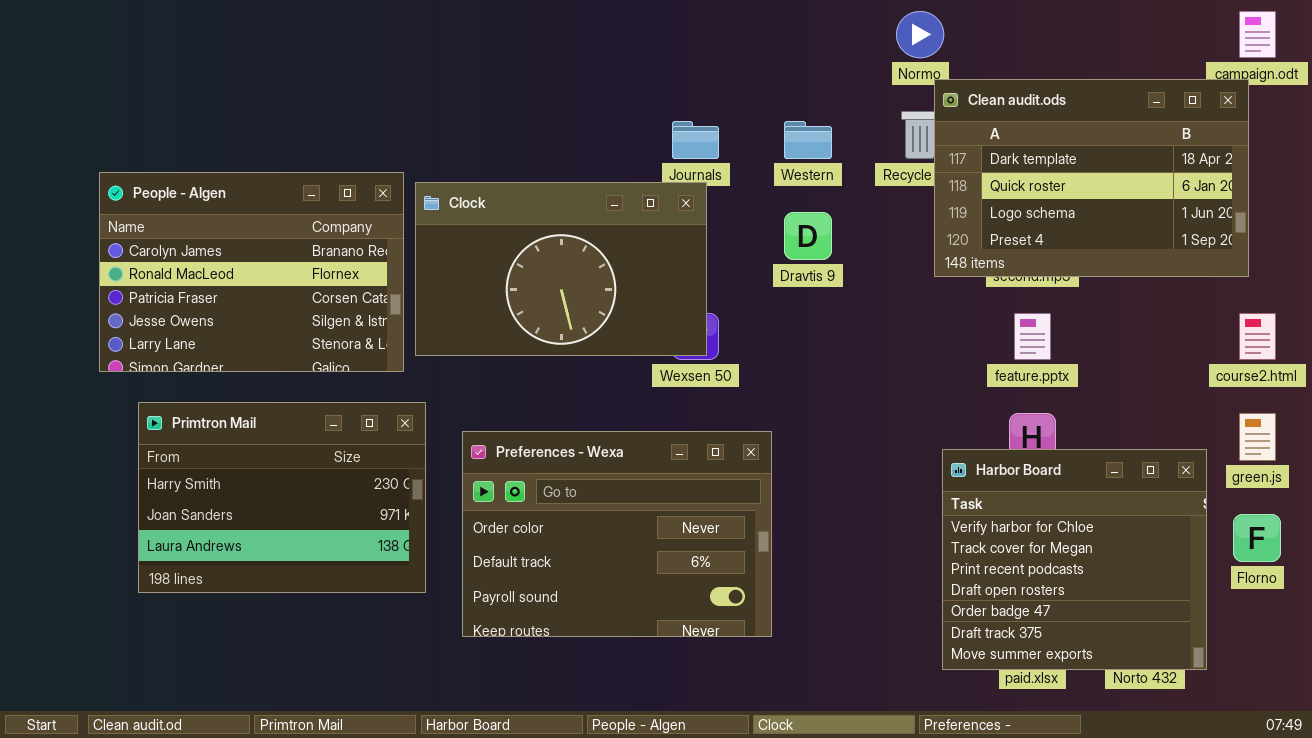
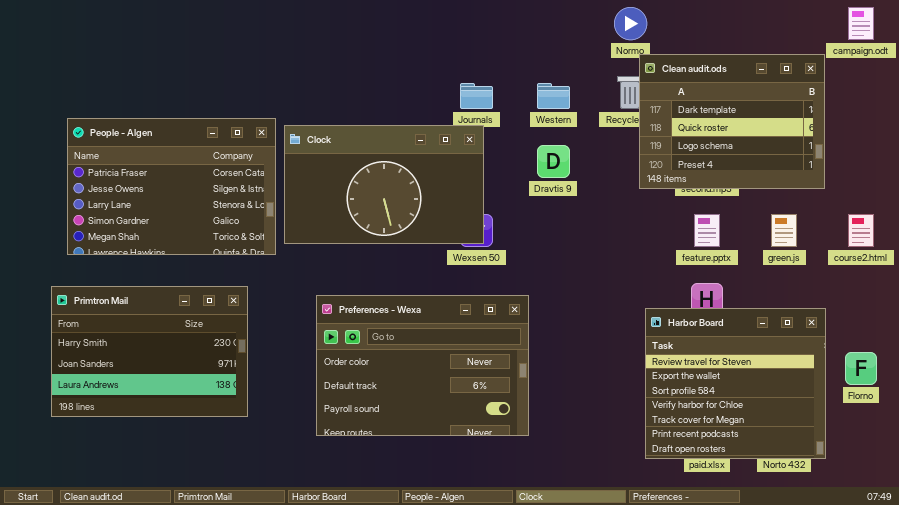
Clean audit.ods: [934,79,1249,277] -> [639,54,825,189], resized
People - Algen: [99,172,404,372] -> [67,118,276,255], scrolled down 2 rows
Primtron Mail: [138,402,426,593] -> [51,286,248,417], moved
green.js: [1239,413,1276,461] -> [771,214,797,247], moved
Harbor Board: [942,449,1207,670] -> [645,308,826,459], scrolled up 3 rows

